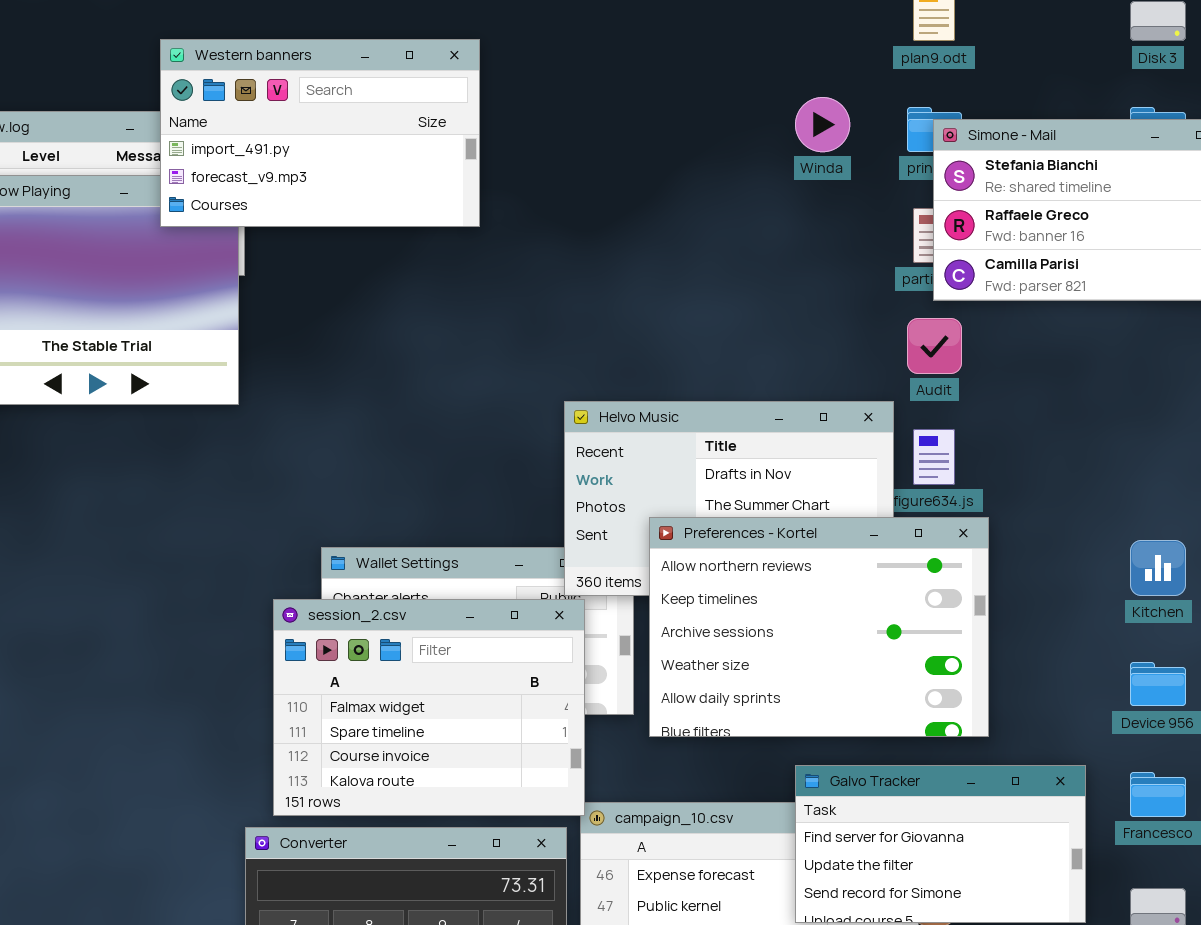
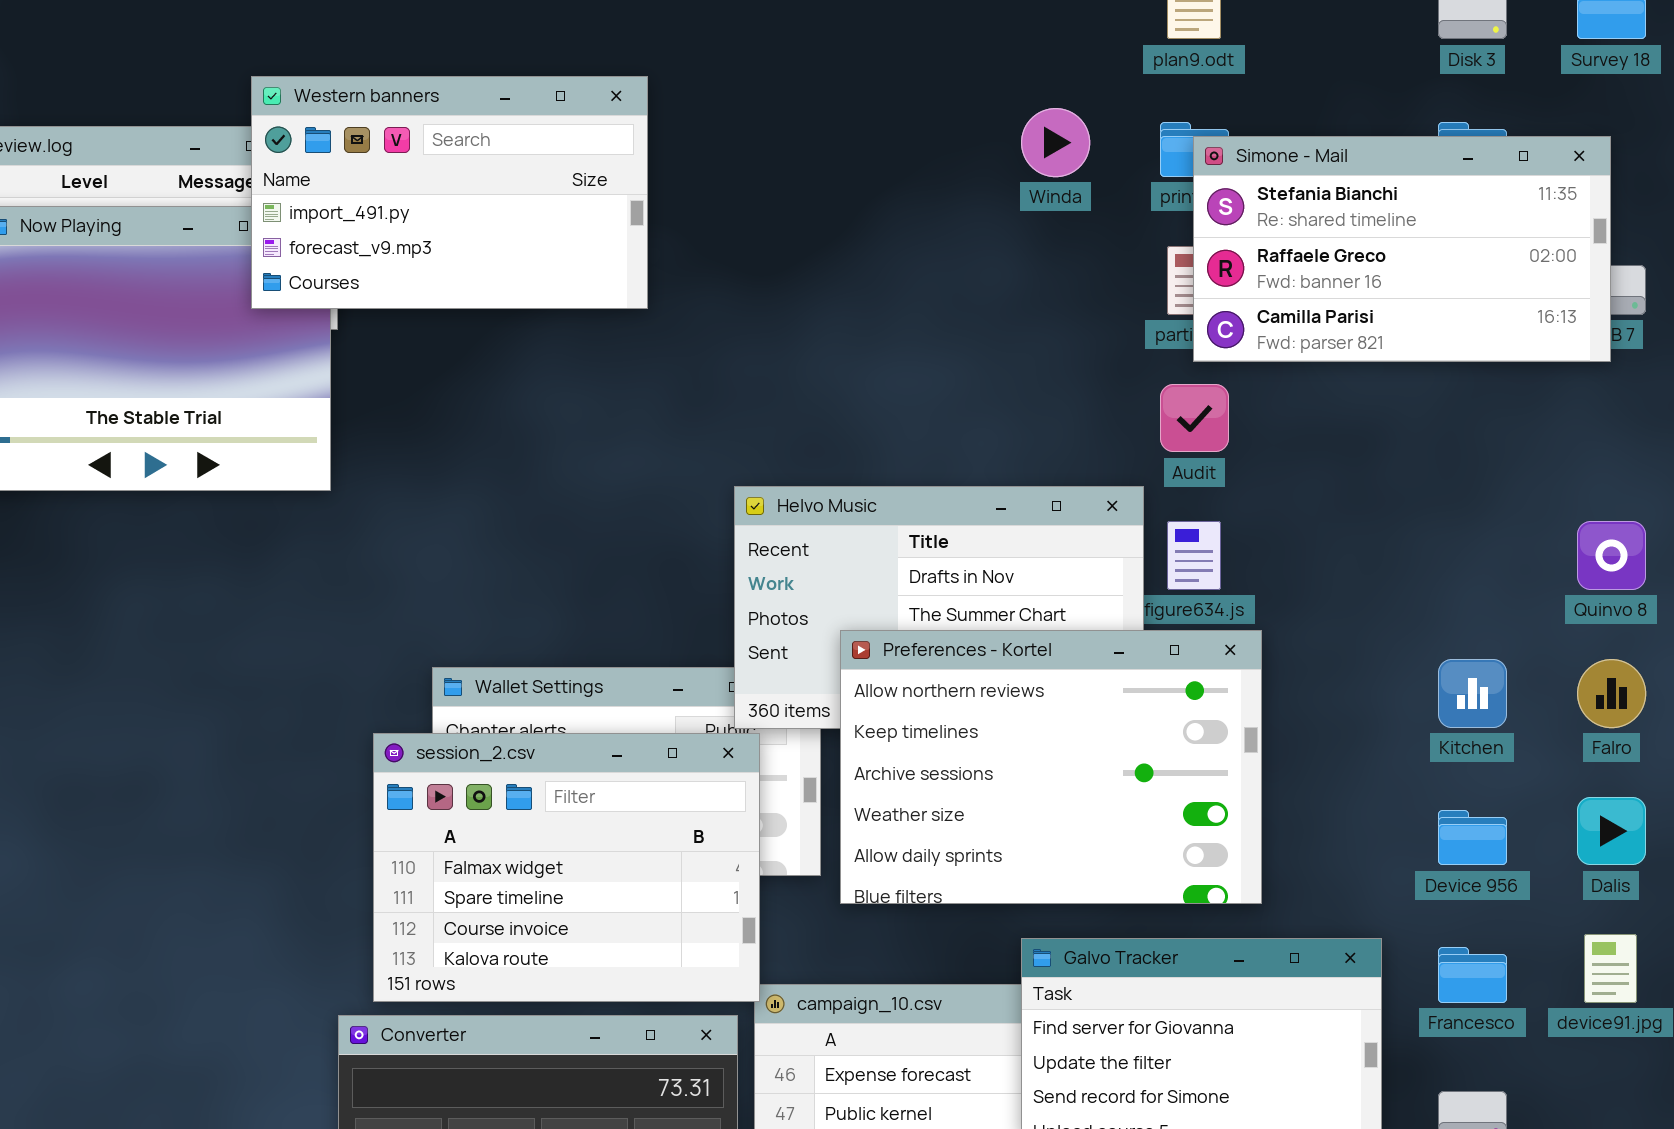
Western banners: [160,39,480,227] -> [251,76,648,309], moved

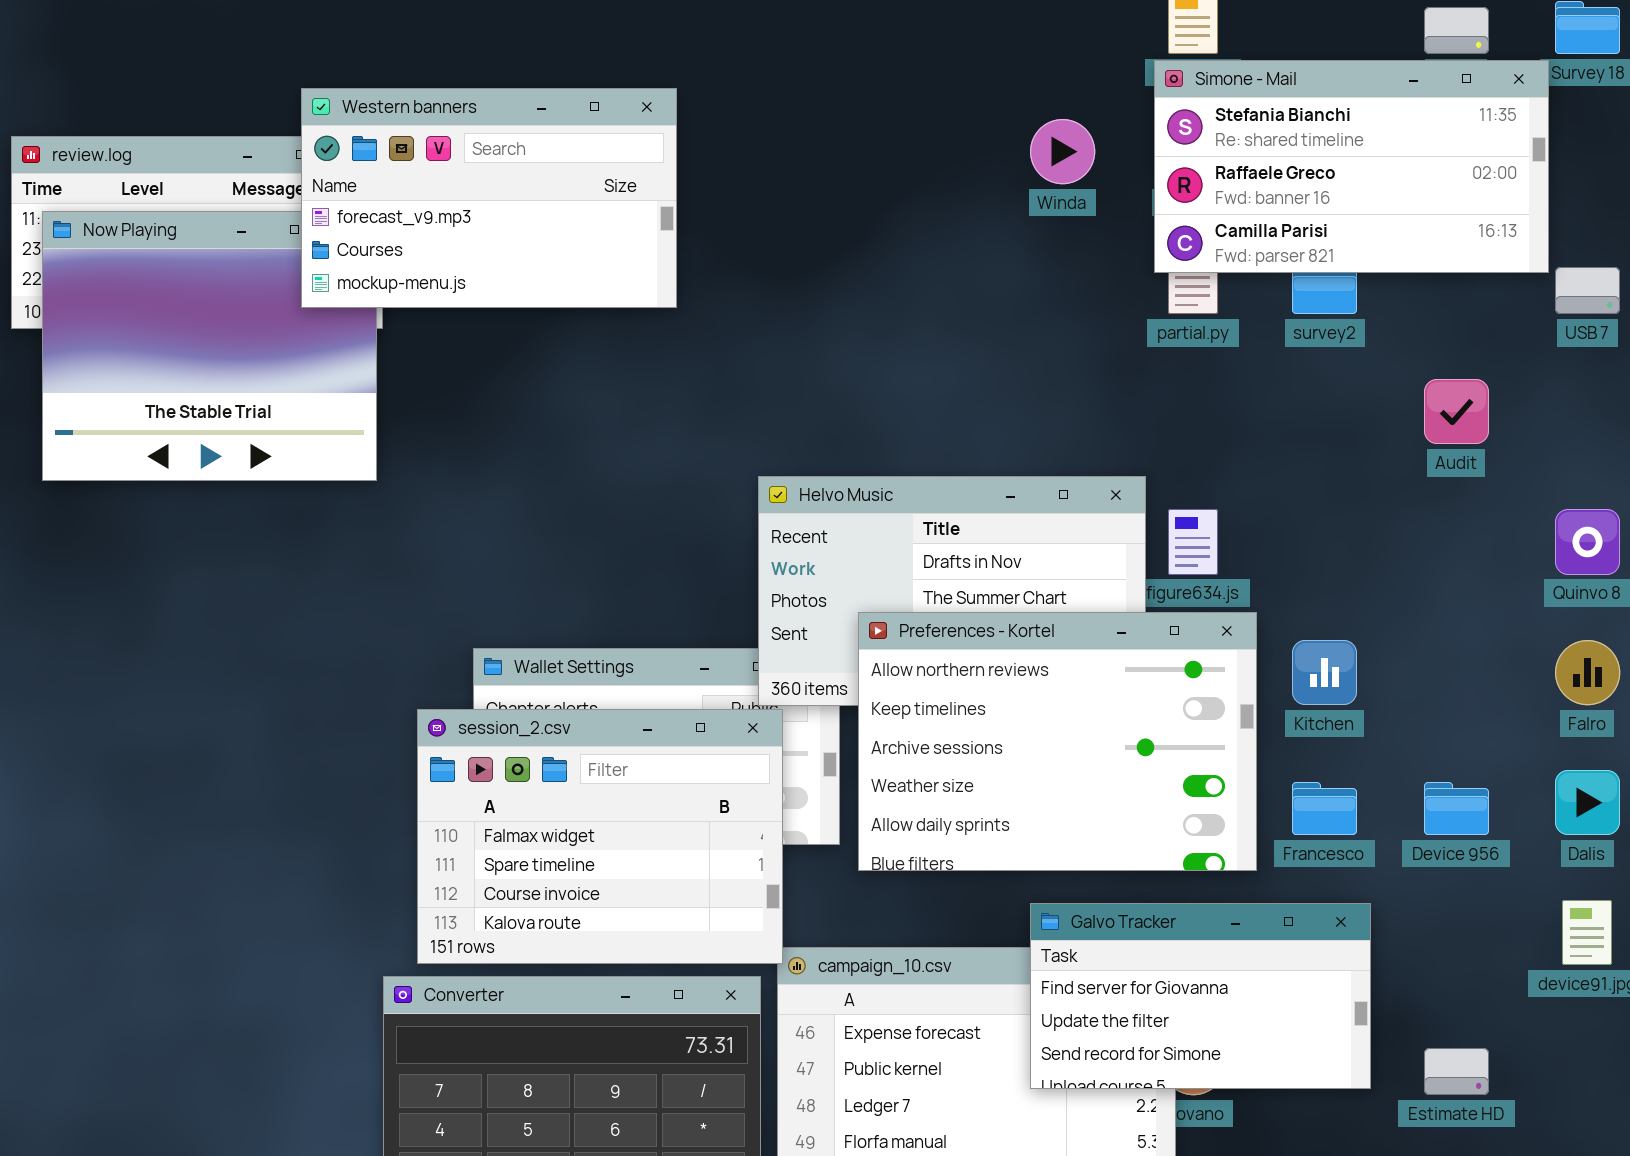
Western banners: [251,76,648,309] -> [301,88,677,308], scrolled down 1 row
Simone - Mail: [1193,136,1611,362] -> [1154,60,1549,273], moved
Audit: [1160,384,1229,452] -> [1424,379,1489,444], moved
Kitchen: [1438,659,1507,728] -> [1292,640,1357,705], moved
Francesco: [1438,947,1507,1003] -> [1292,782,1357,835], moved

